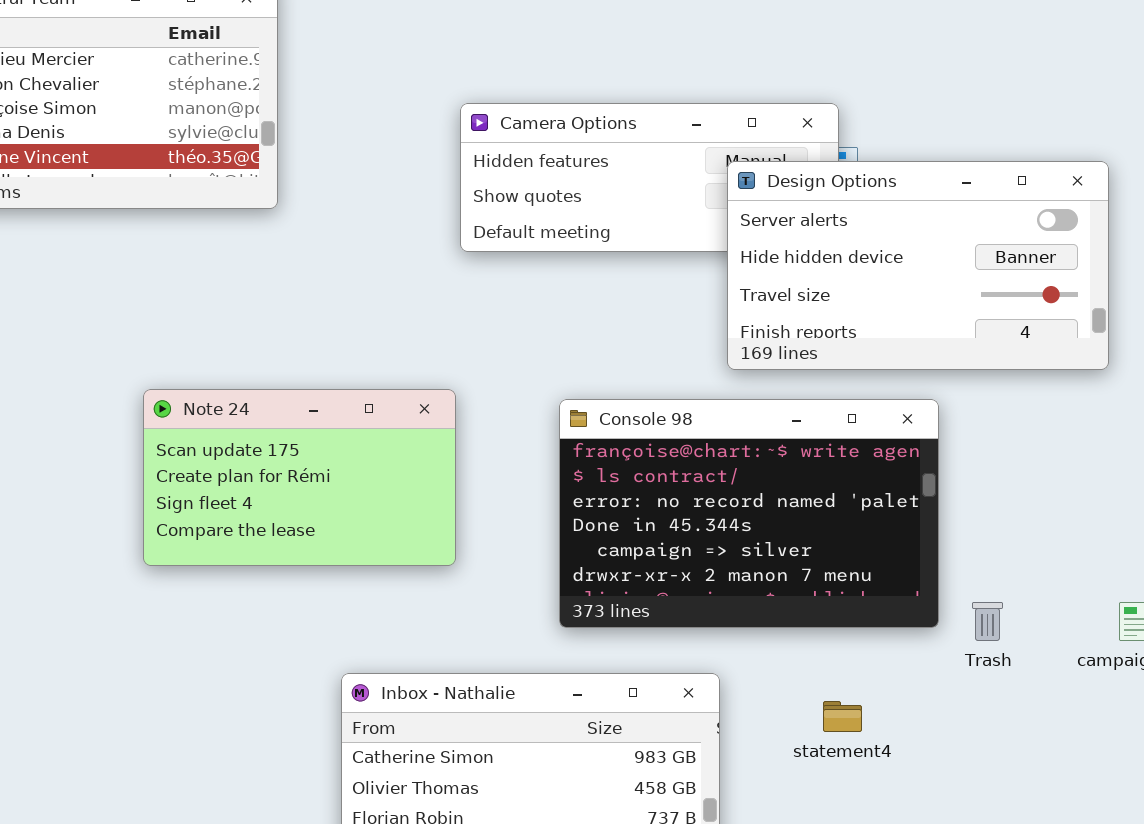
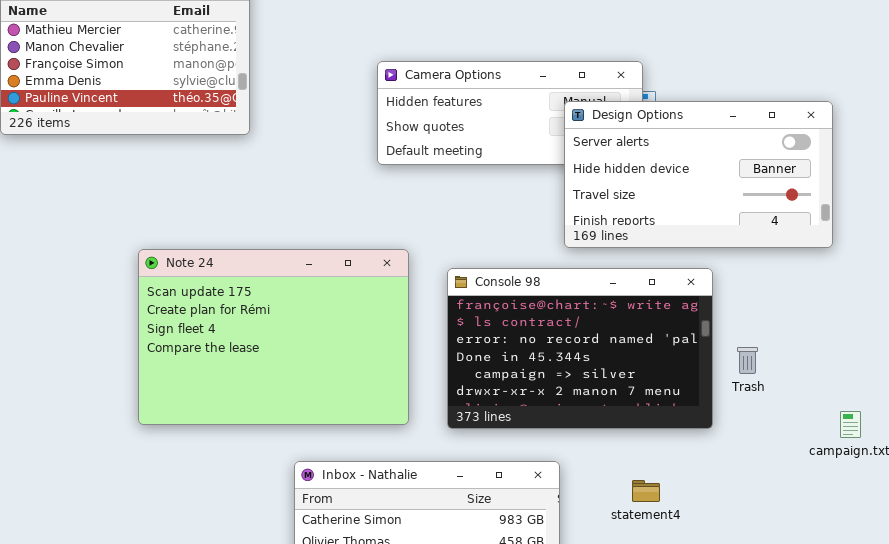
Note 24: [143,389,456,566] -> [138,249,409,425], moved, resized
Trash: [972,602,1003,641] -> [737,347,758,374], moved

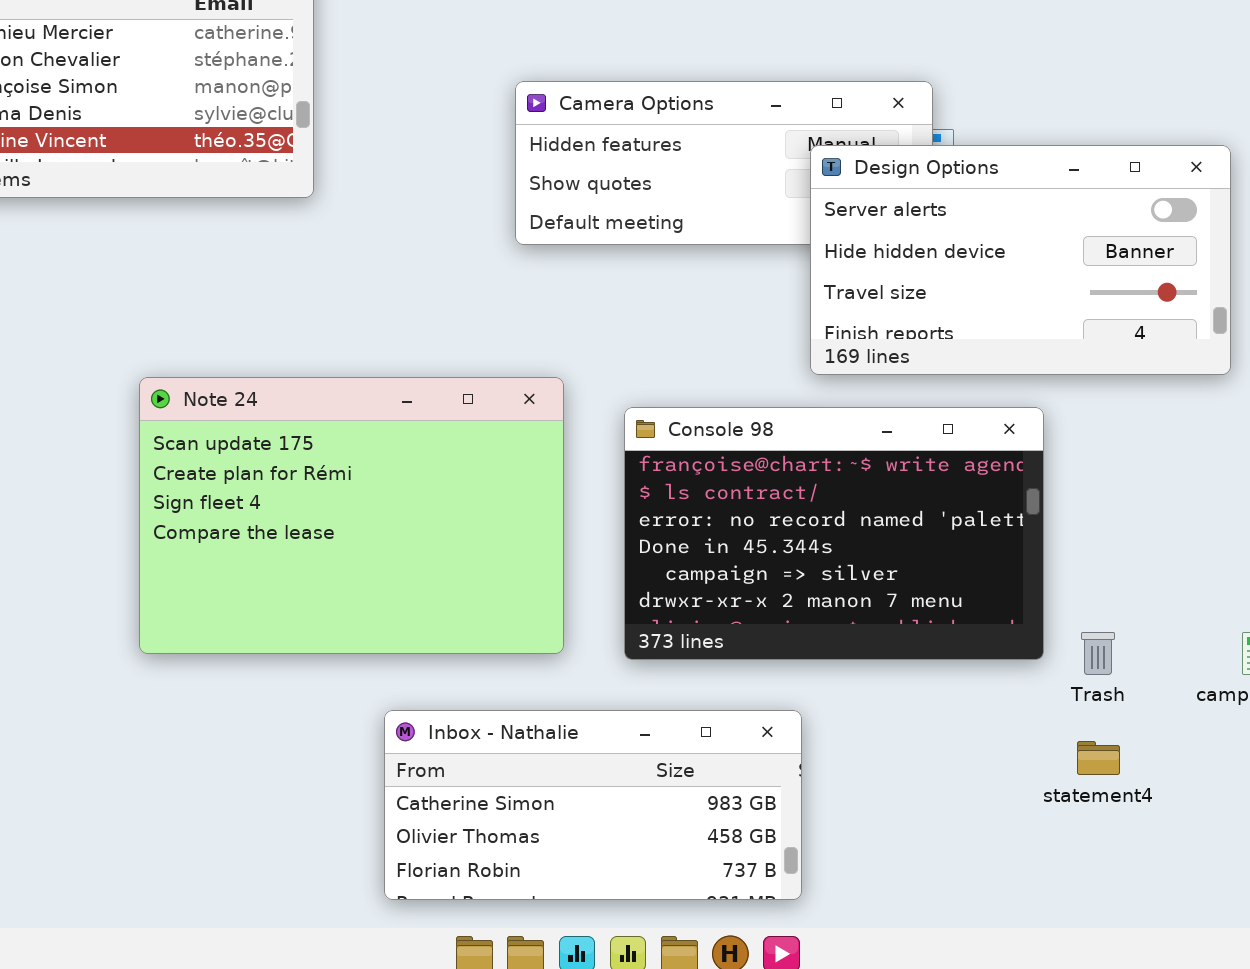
Trash: [737,347,758,374] -> [1081,632,1115,675], moved
statement4: [632,480,660,502] -> [1077,741,1120,775], moved

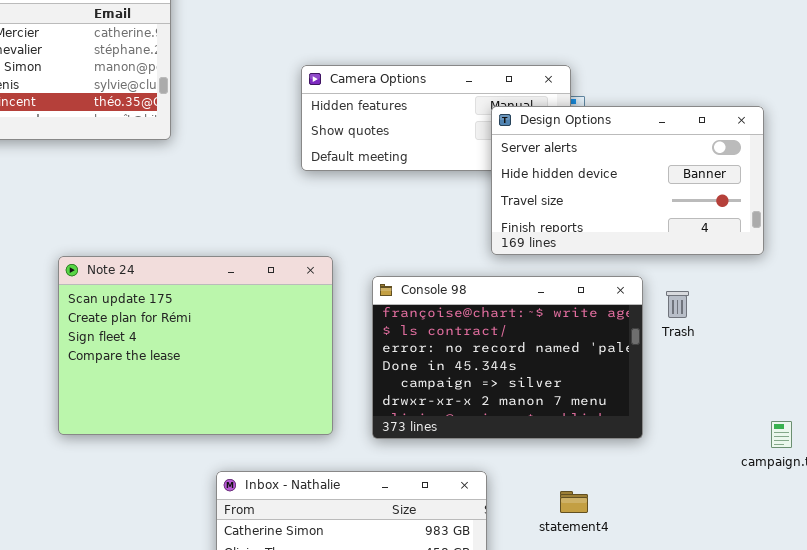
Trash: [1081,632,1115,675] -> [666,291,689,318], moved
statement4: [1077,741,1120,775] -> [560,491,588,513], moved

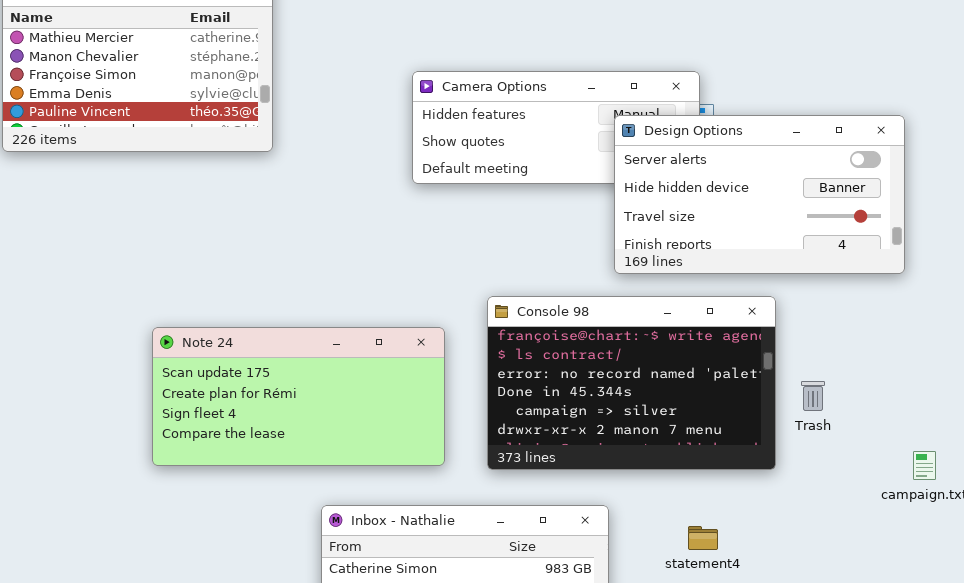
Note 24: [58,256,333,435] -> [152,327,445,466], resized
Trash: [666,291,689,318] -> [801,381,825,411], moved

